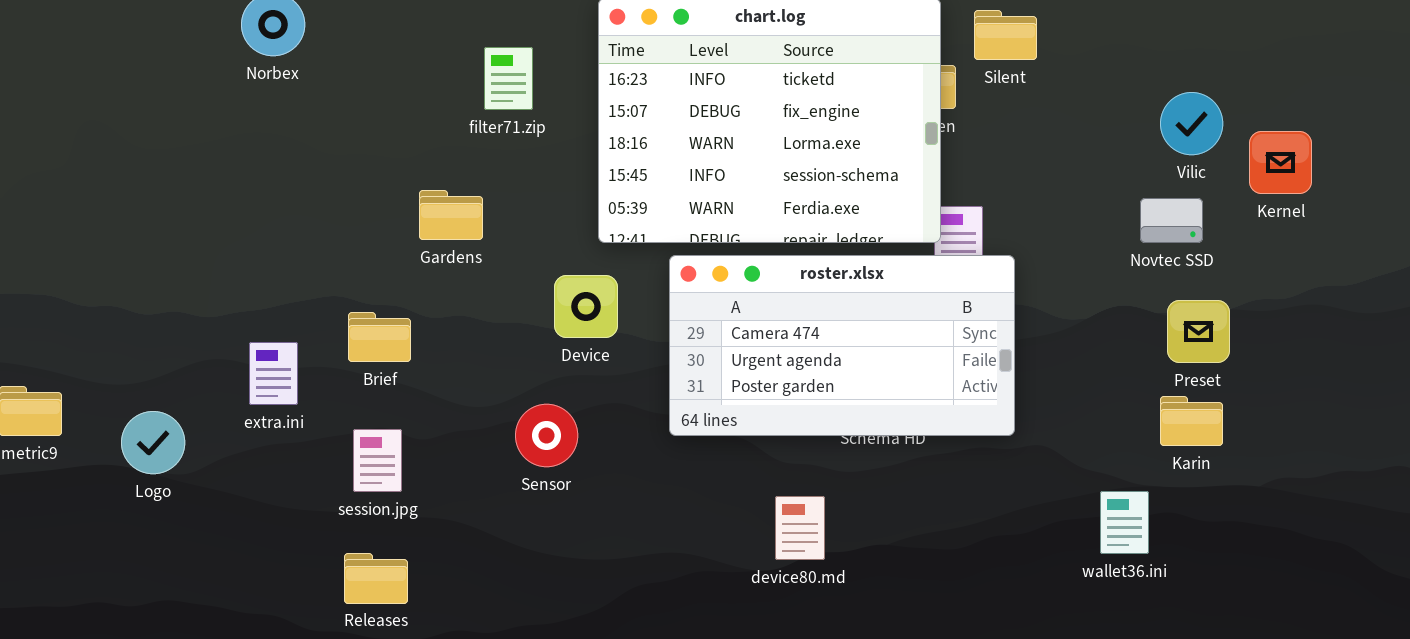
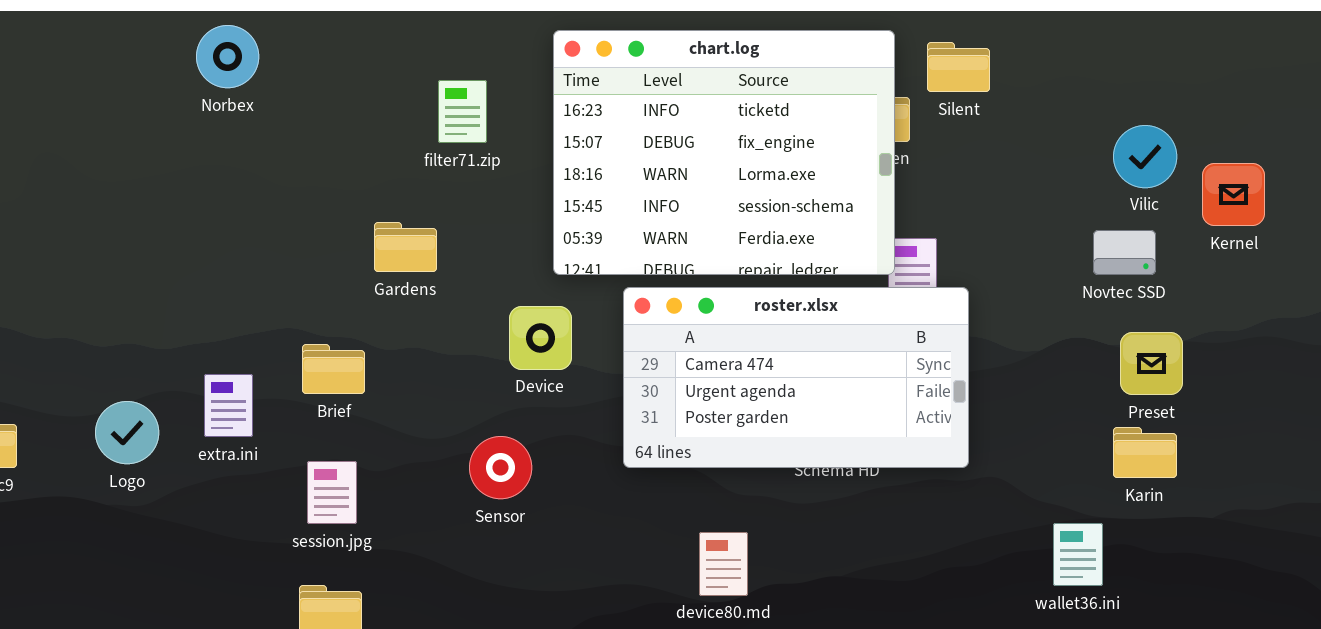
Logo: [121,411,185,474] -> [95,401,159,464], moved
device80.md: [775,496,825,560] -> [699,532,748,596], moved

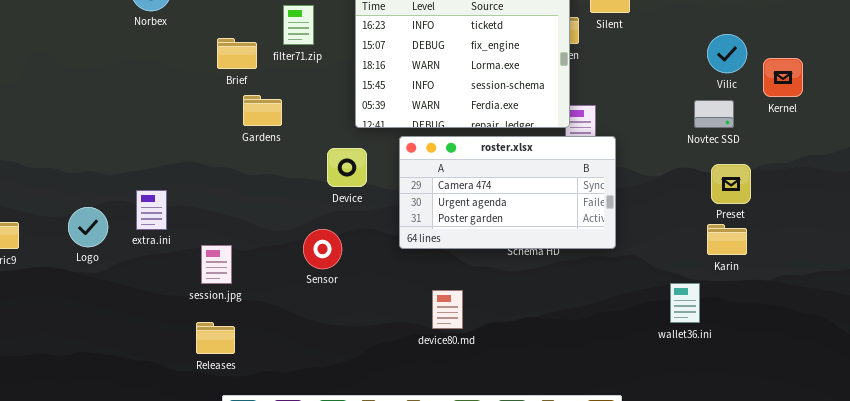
Brief: [302,344,365,394] -> [217,38,257,69], moved
device80.md: [699,532,748,596] -> [432,290,463,329], moved

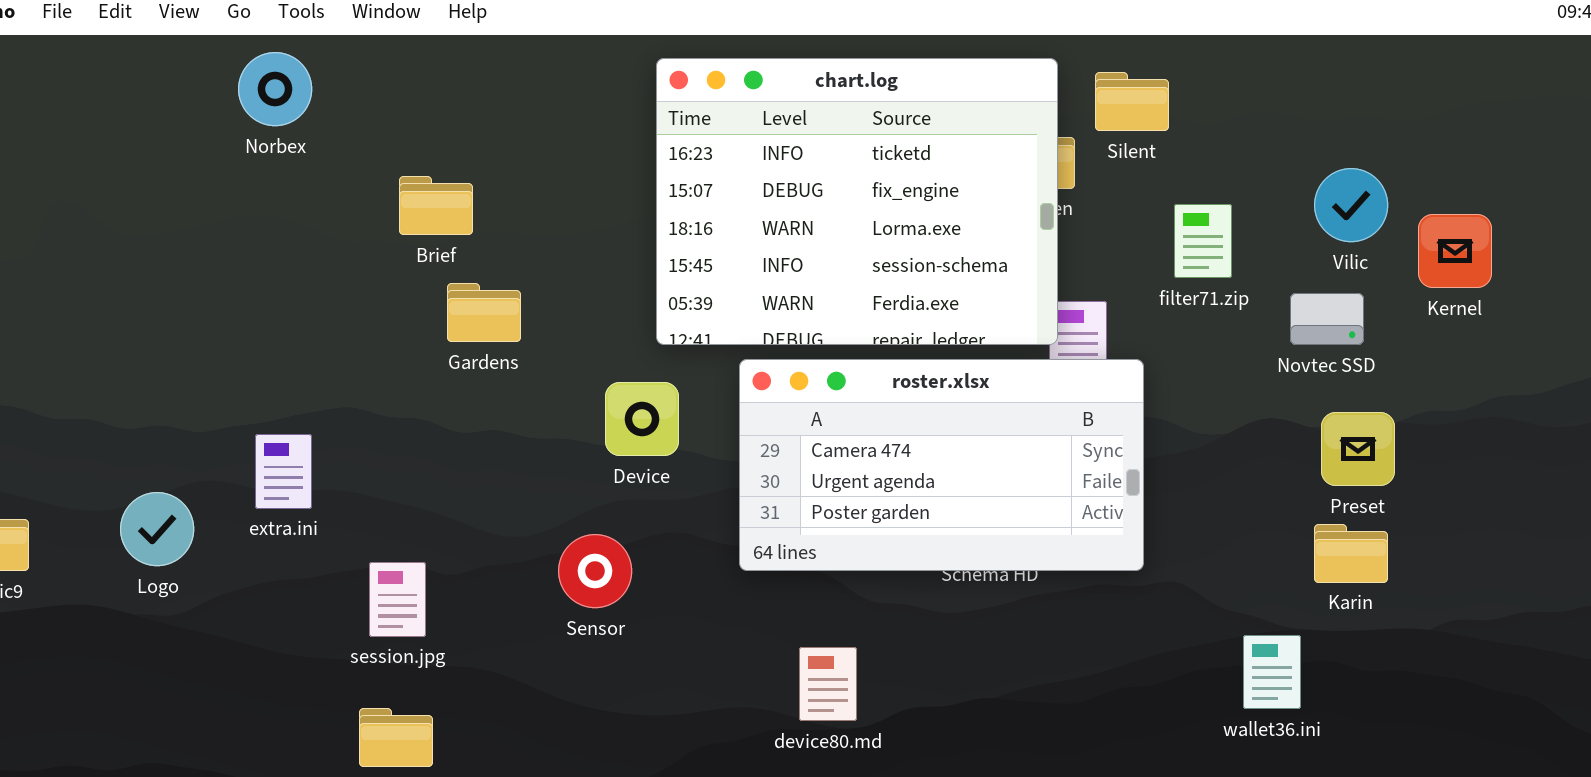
filter71.zip: [283,5,314,45] -> [1174,204,1232,278], moved
extra.ini: [136,190,167,230] -> [255,434,312,509], moved

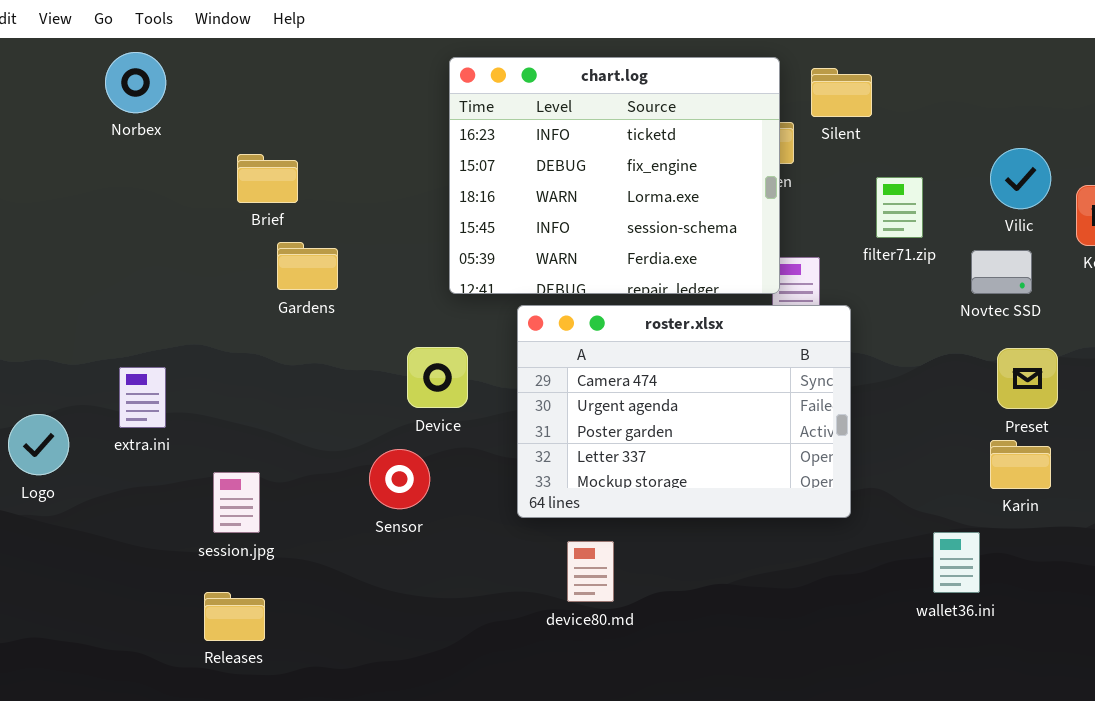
roster.xlsx: [739,359,1144,571] -> [517,305,851,518], resized
Device: [605,382,679,456] -> [407,347,468,408], moved

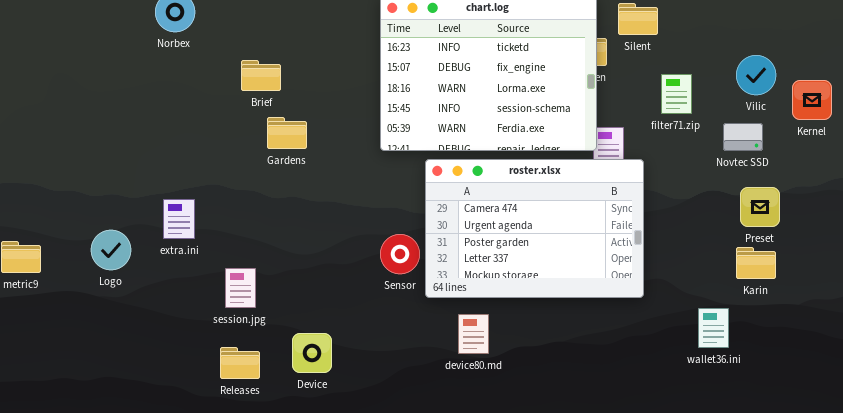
Device: [407,347,468,408] -> [292,333,332,373], moved
Sensor: [369,449,430,509] -> [380,234,420,274], moved

